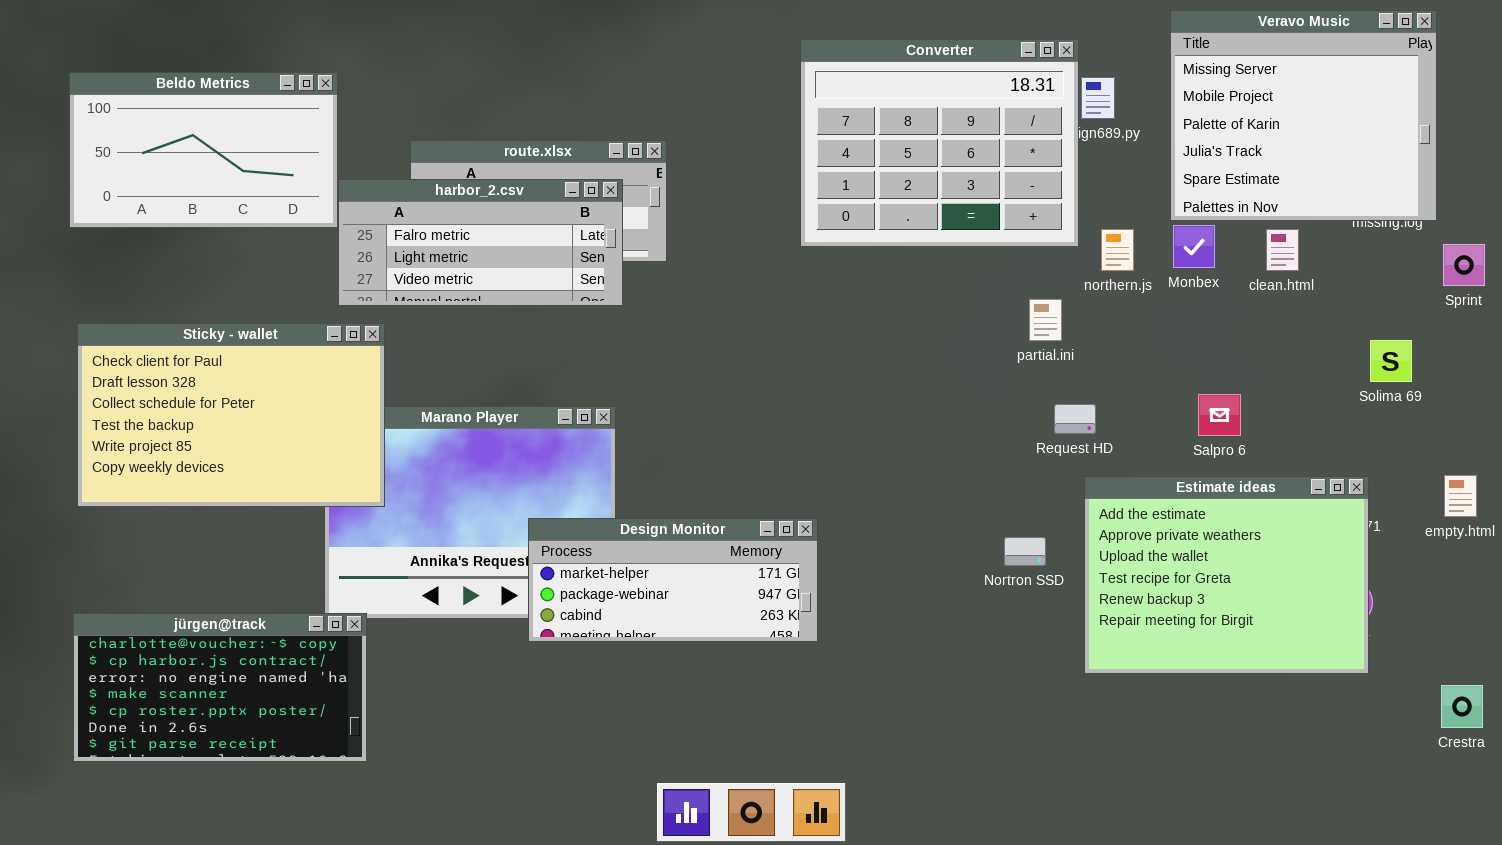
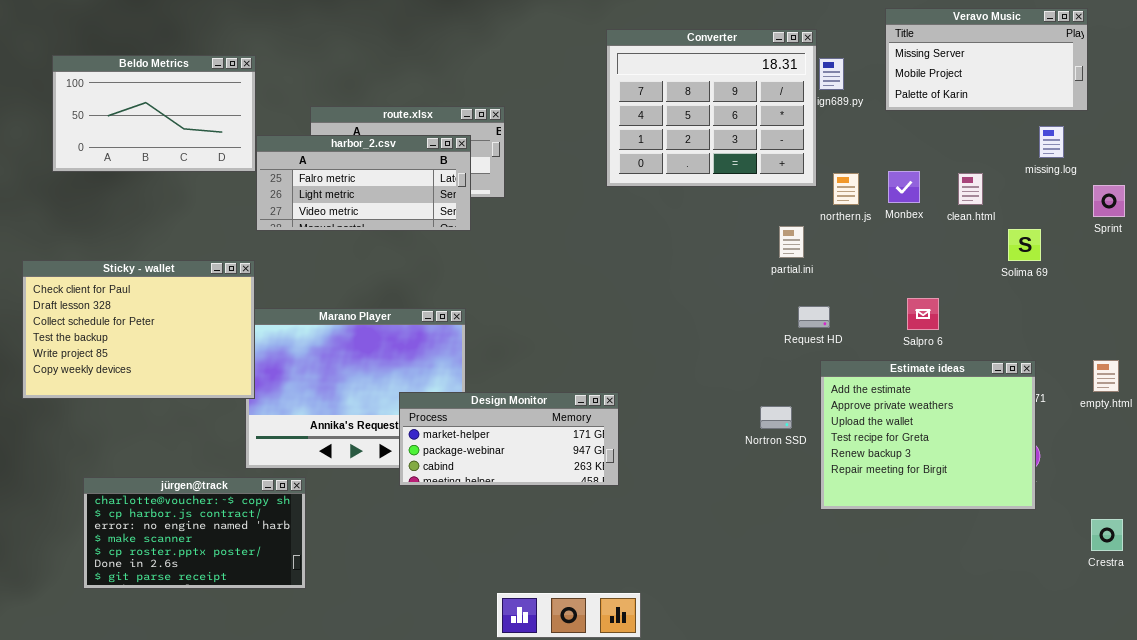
Veravo Music: [1170,10,1437,221] -> [885,8,1088,111], resized
Sticky - wallet: [77,323,385,507] -> [22,260,255,399], moved
Solima 69: [1370,340,1412,382] -> [1008,229,1041,261], moved
jürgen@track: [73,613,367,762] -> [83,477,306,589], moved

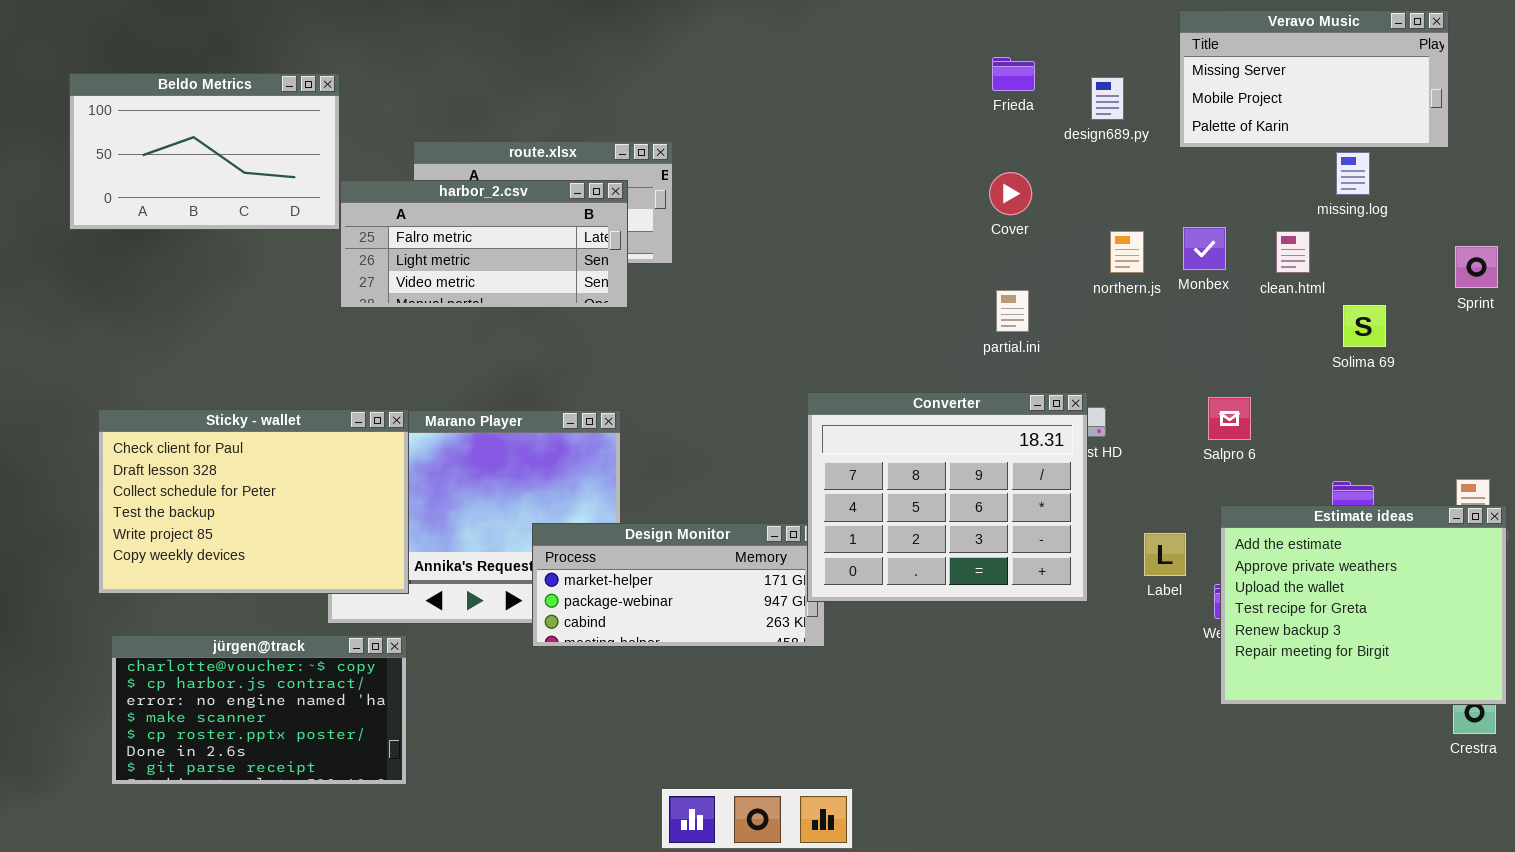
Converter: [606,29,817,187] -> [807,392,1088,602], moved
missing.log: [1039,126,1064,158] -> [1336,152,1370,195], moved
partial.ini: [779,226,804,258] -> [996,290,1029,332], moved
Sticky - wallet: [22,260,255,399] -> [98,409,409,594], moved
Estimate ideas: [820,360,1036,510] -> [1220,505,1507,705], moved

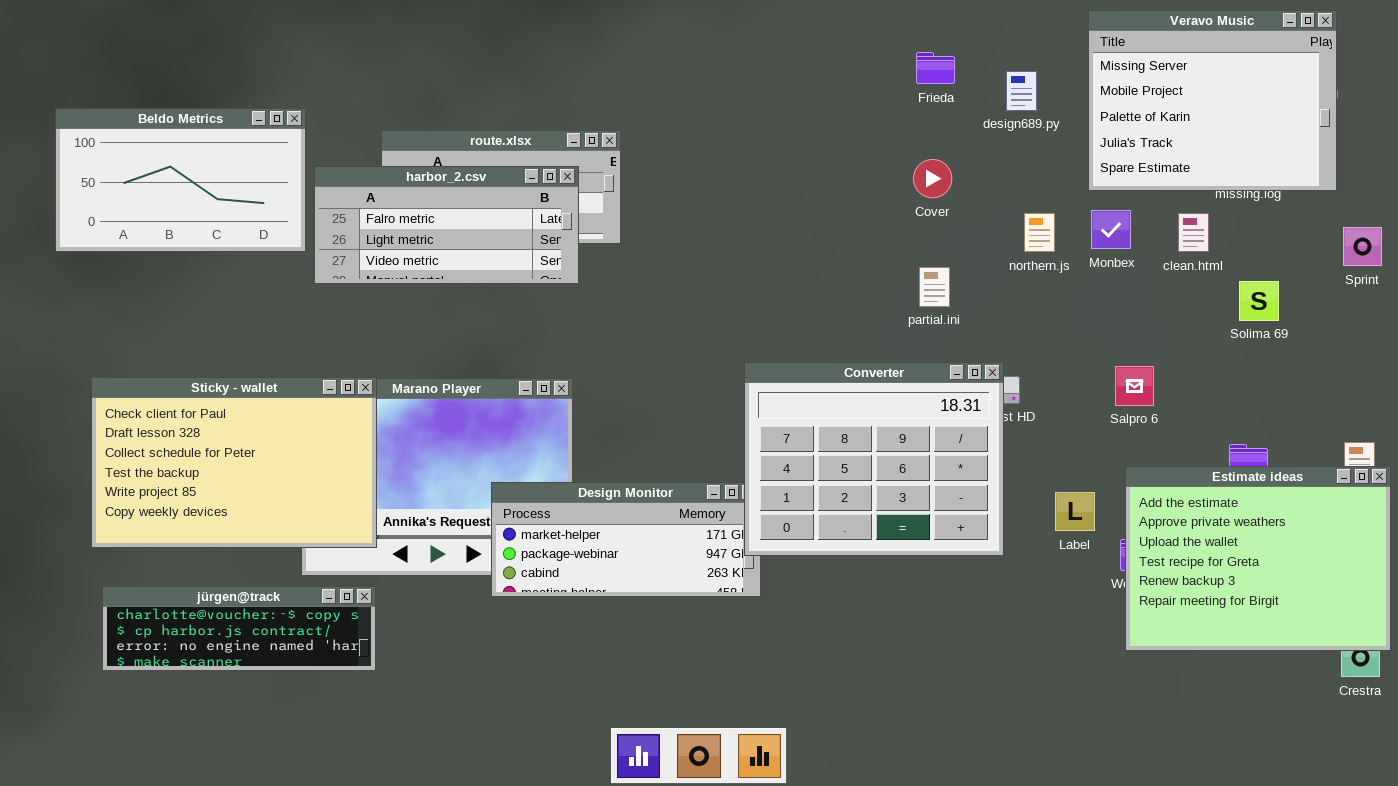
Veravo Music: [1179,10,1449,148] -> [1088,10,1337,191], resized
Beldo Metrics: [69,73,340,230] -> [55,108,306,252], moved
jürgen@track: [111,635,407,785] -> [102,586,376,671], resized

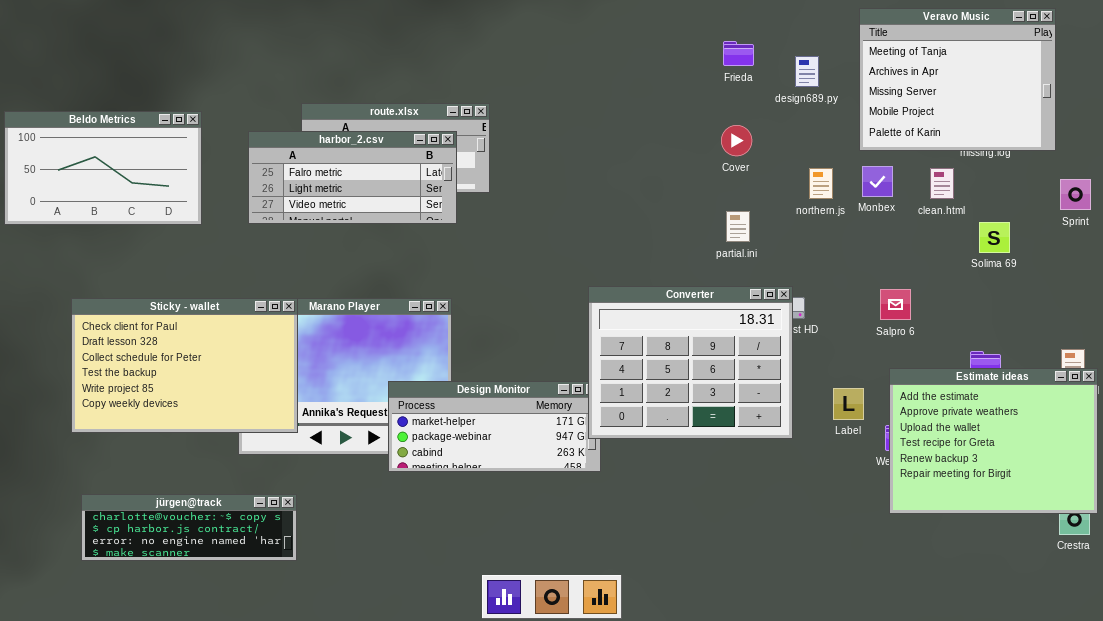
Veravo Music: [1088,10,1337,191] -> [859,8,1056,151], scrolled up 2 rows
Beldo Metrics: [55,108,306,252] -> [4,111,202,225], moved
jürgen@track: [102,586,376,671] -> [81,494,297,561], moved

